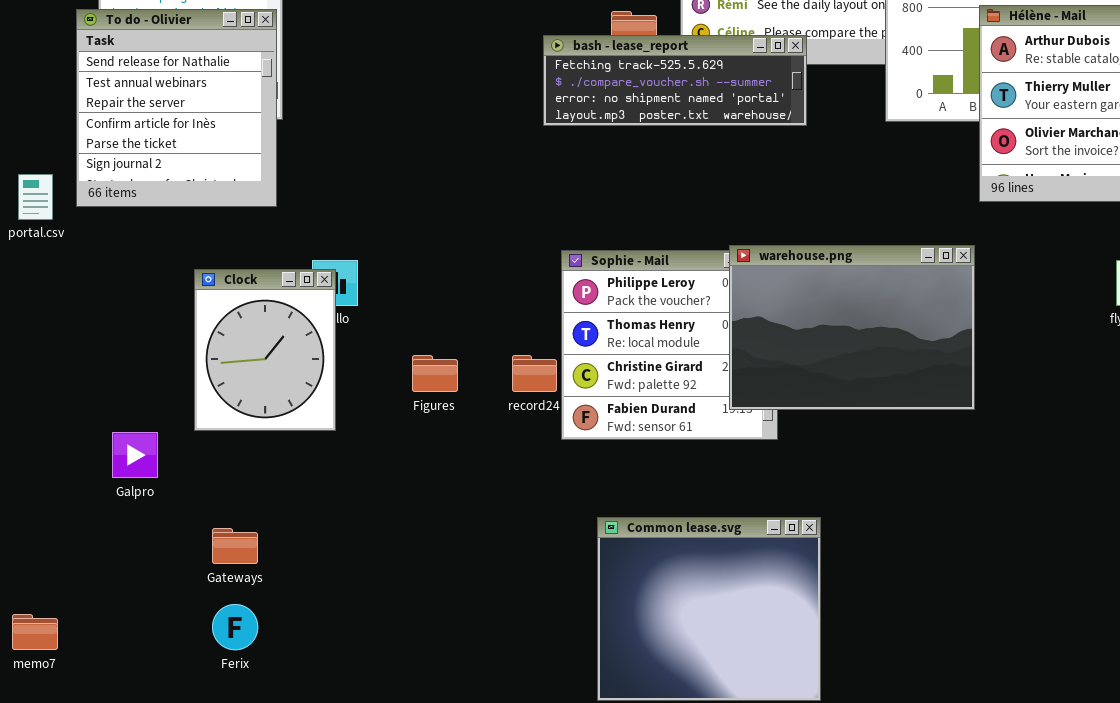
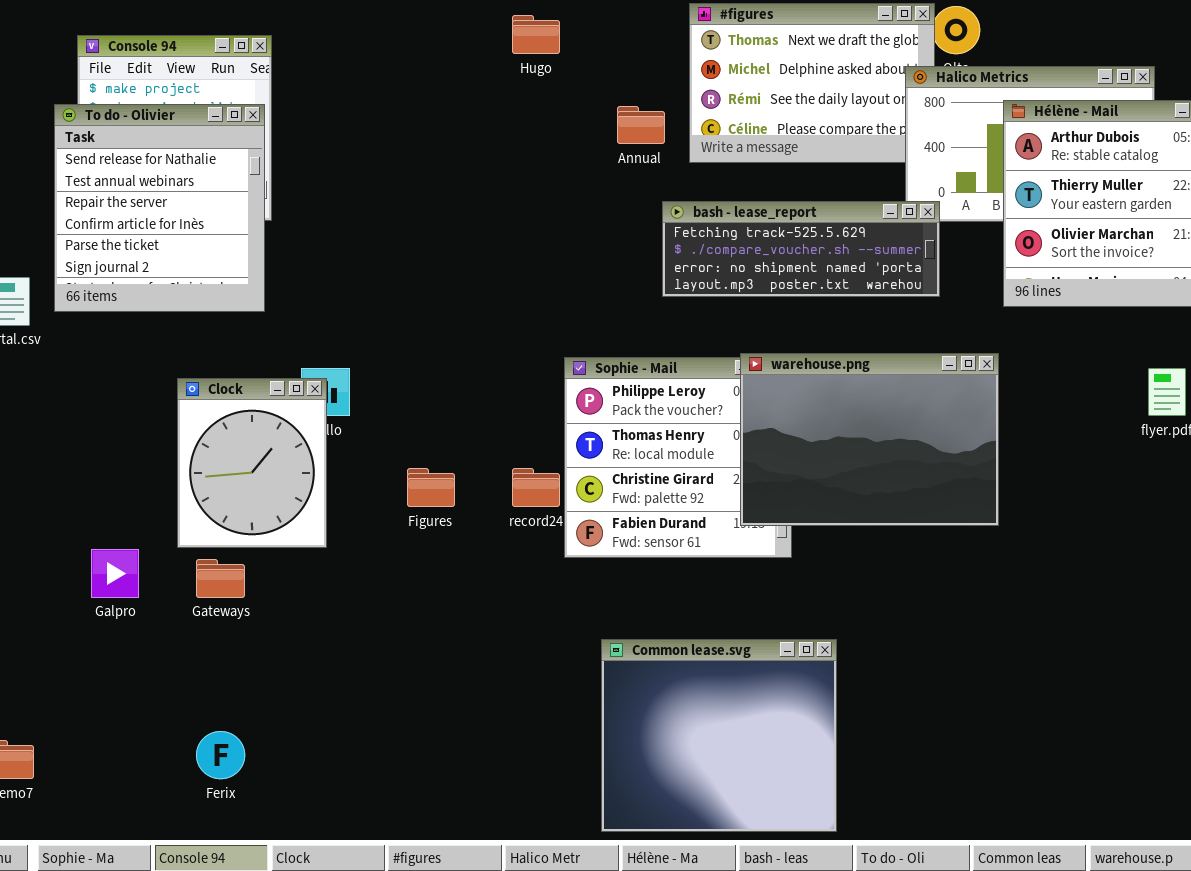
bash - lease_report: [543,35,807,126] -> [662,201,940,297], moved
Gateways: [212,528,258,564] -> [196,559,245,598], moved

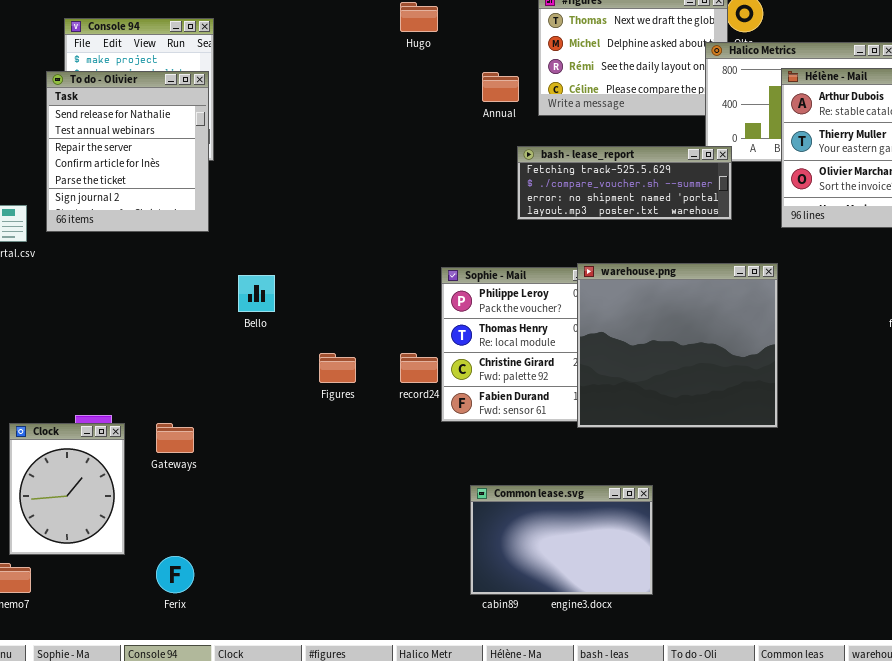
warehouse.png: [740,353,999,526] -> [577,263,778,428], resized
Clock: [177,378,327,548] -> [9,423,125,555], moved
Common lease.svg: [601,639,837,832] -> [470,485,653,595], resized

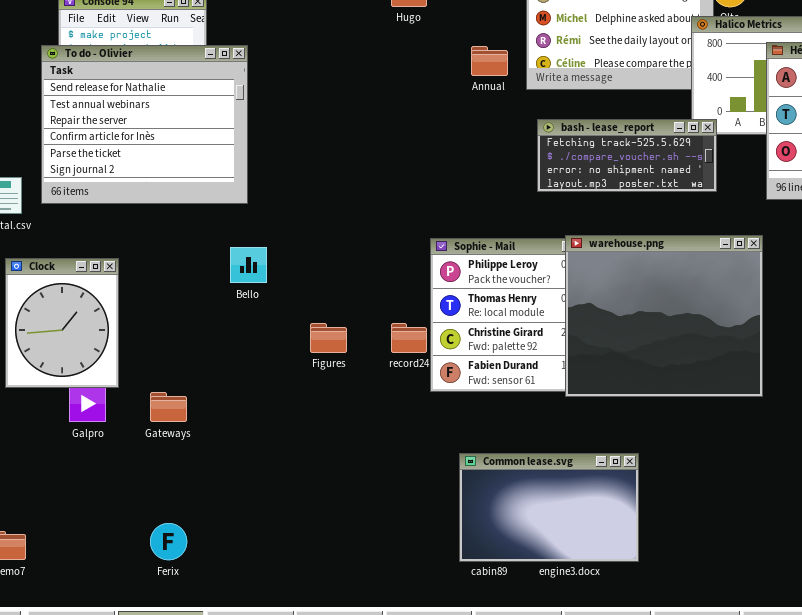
To do - Olivier: [46,71,209,232] -> [41,45,248,204], resized
bash - lease_report: [517,146,732,220] -> [537,119,717,192], resized
Clock: [9,423,125,555] -> [5,258,119,388], moved

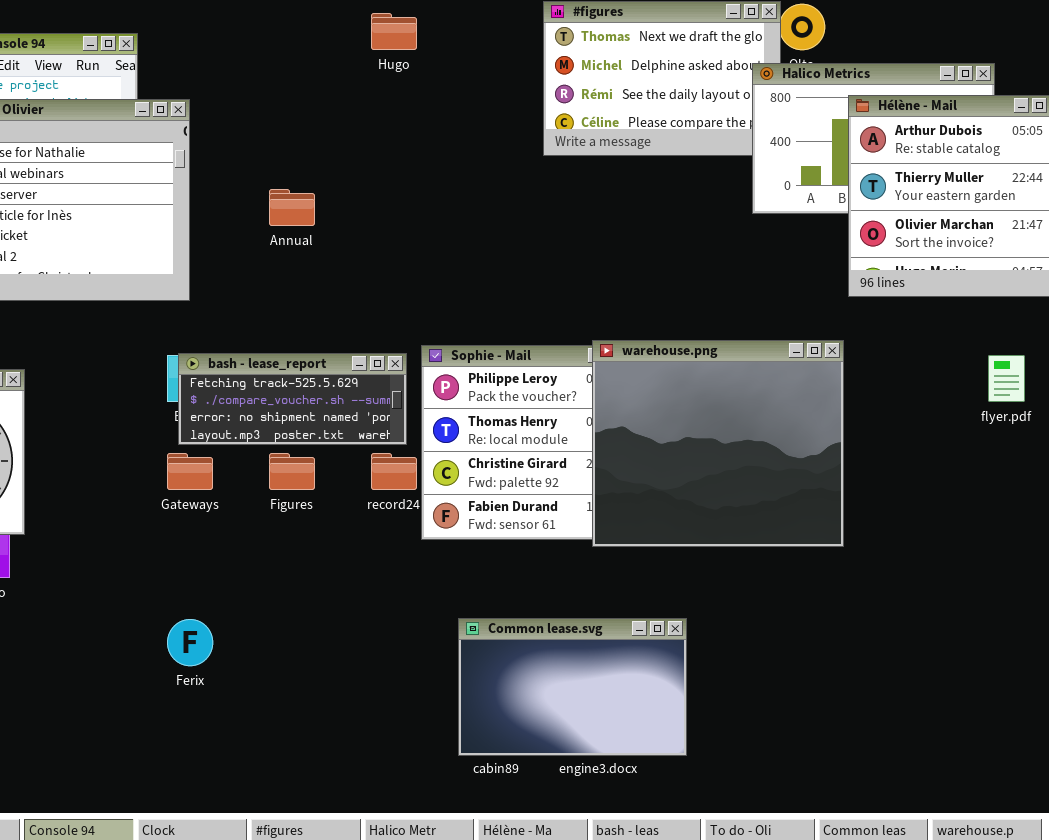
Annual: [471,46,508,76] -> [269,189,315,226], moved
bash - lease_report: [537,119,717,192] -> [178,353,407,445], moved
Gateways: [150,392,187,422] -> [167,453,213,490], moved
Ferix: [150,523,187,560] -> [167,619,213,666], moved

